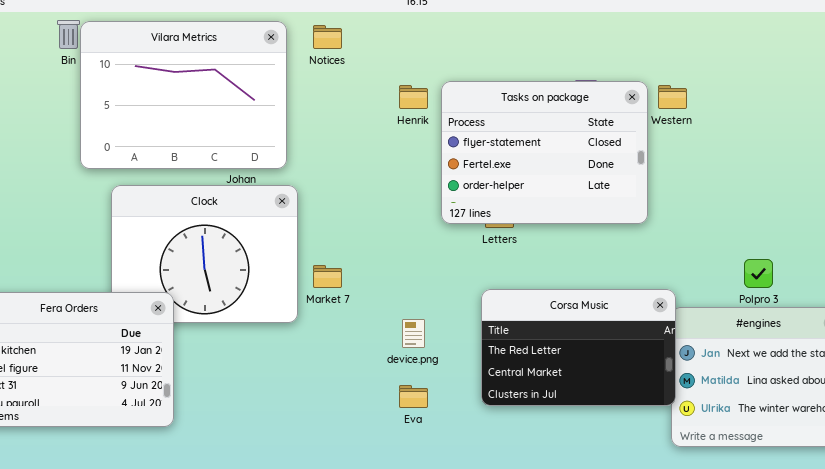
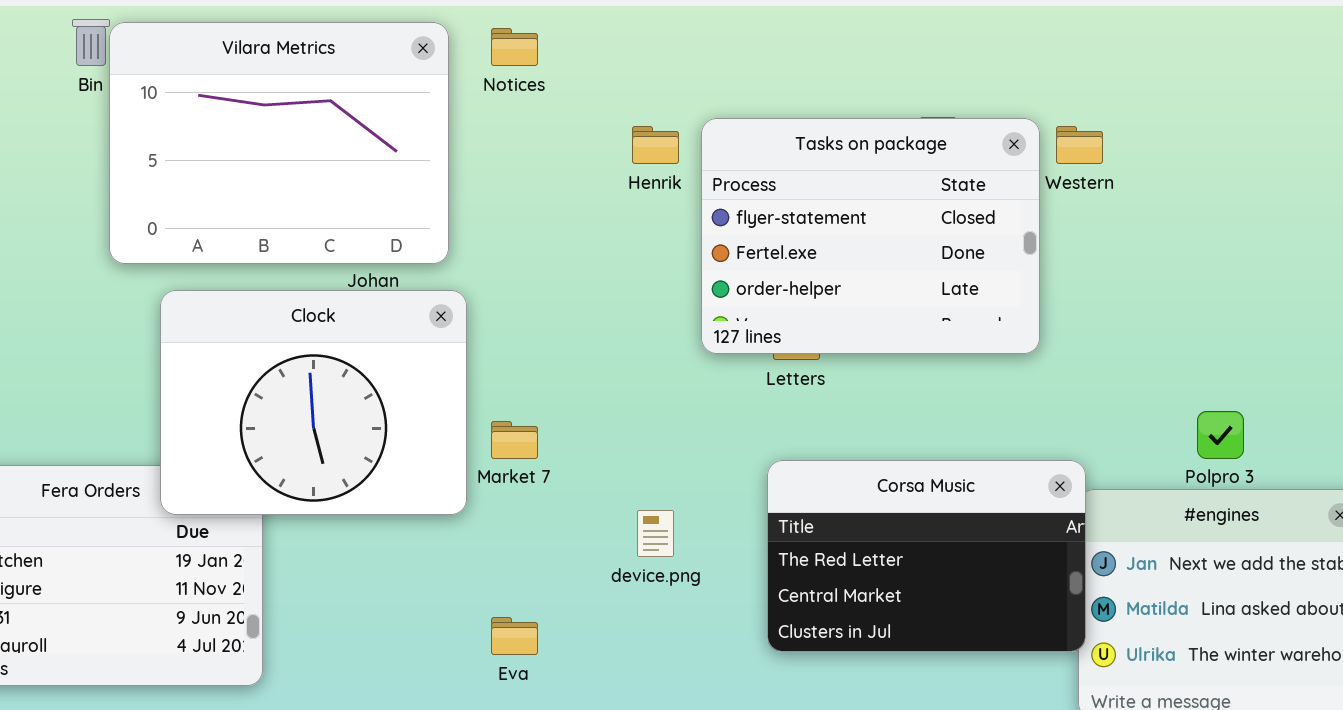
Clock: [111,185,298,323] -> [160,290,467,515], raised
Eva: [399,385,428,408] -> [491,617,538,655], moved

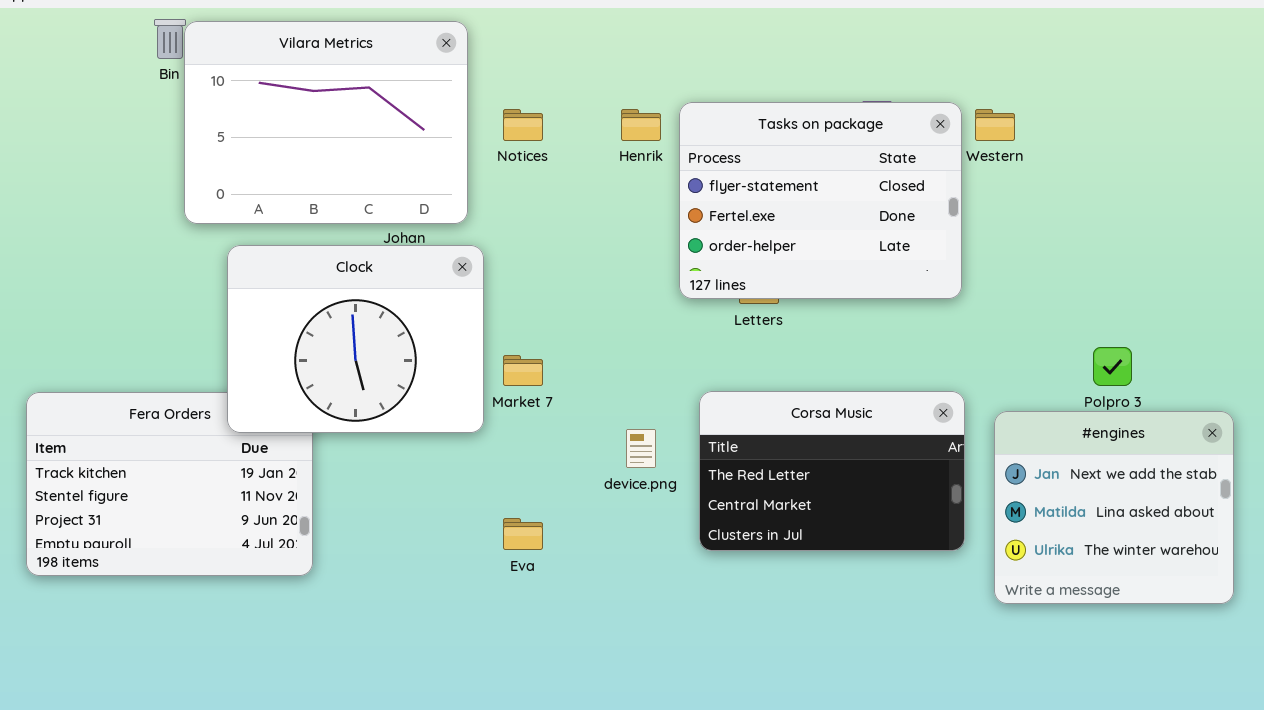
Notices: [491,28,538,66] -> [503,109,543,141], moved
Corsa Music: [767,460,1086,652] -> [699,391,965,551], moved

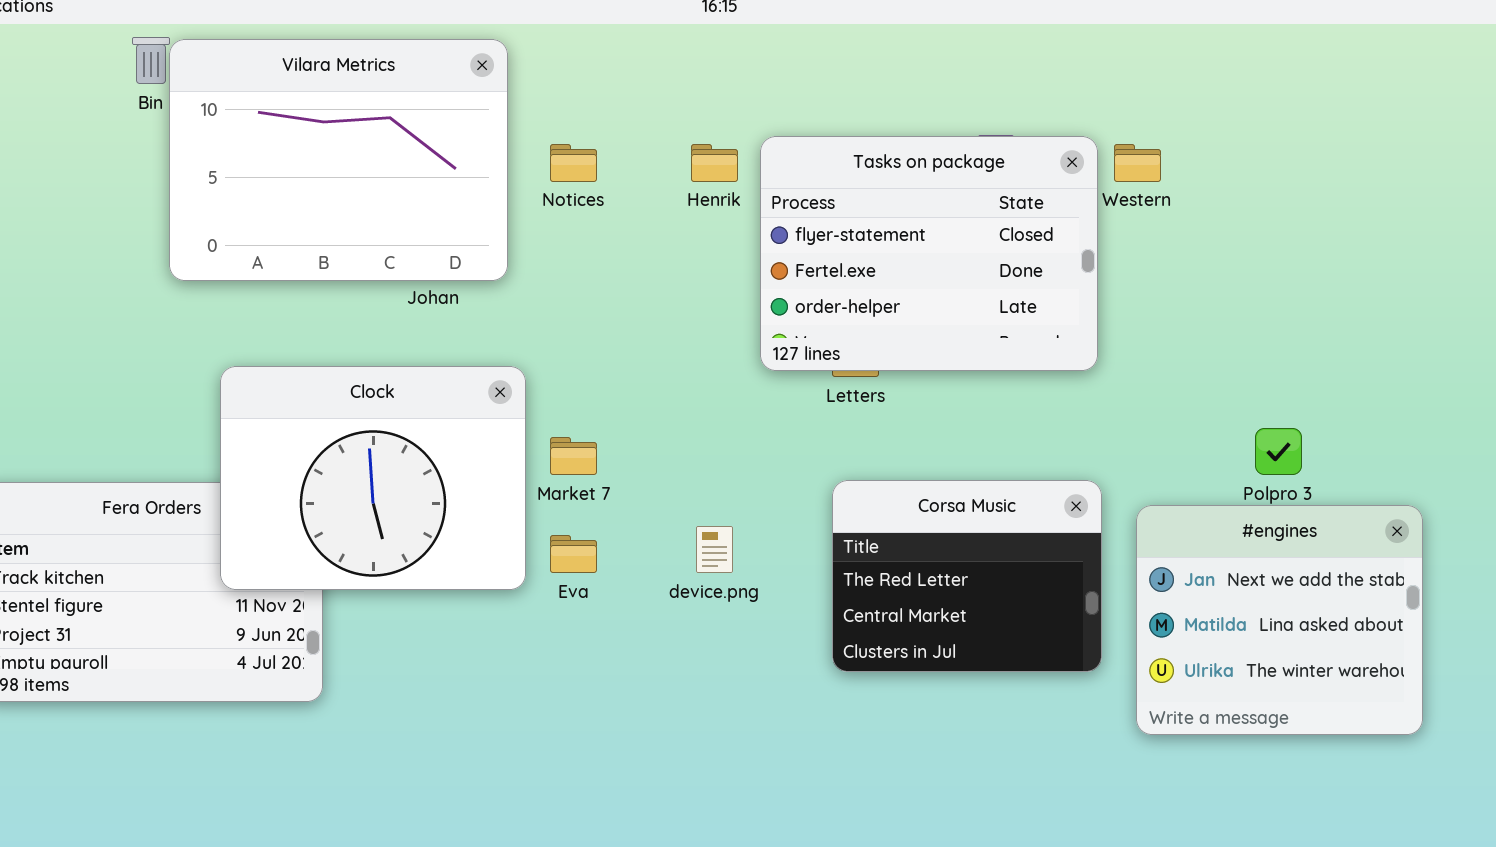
Clock: [227,245,484,433] -> [220,366,526,590], moved
Corsa Music: [699,391,965,551] -> [832,480,1102,672], resized
Eva: [503,518,543,550] -> [550,535,597,573], moved

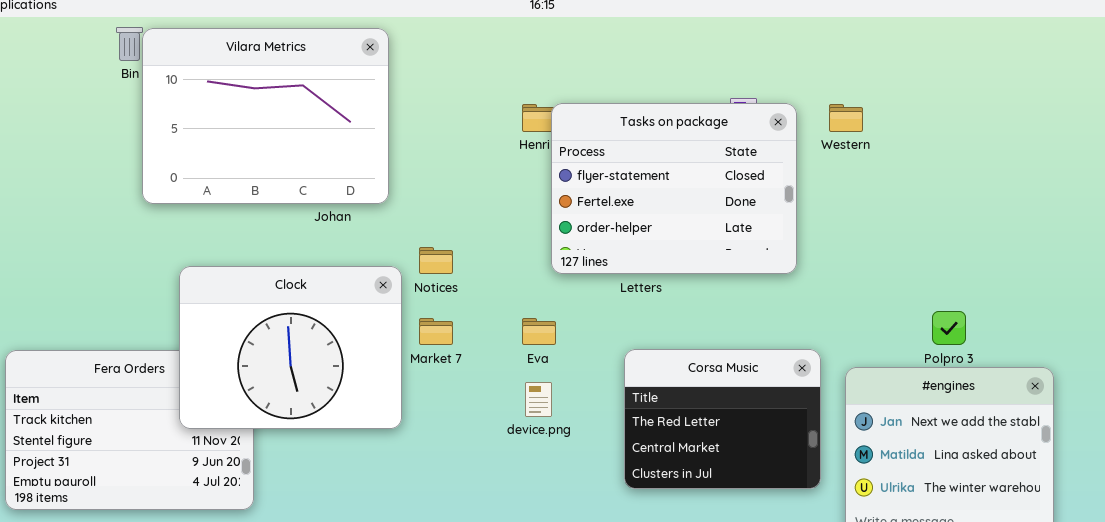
Tasks on package: [760,136,1098,371] -> [551,103,797,274], moved
Notices: [550,144,597,182] -> [419,247,453,274], moved
Eva: [550,535,597,573] -> [522,318,556,345], moved

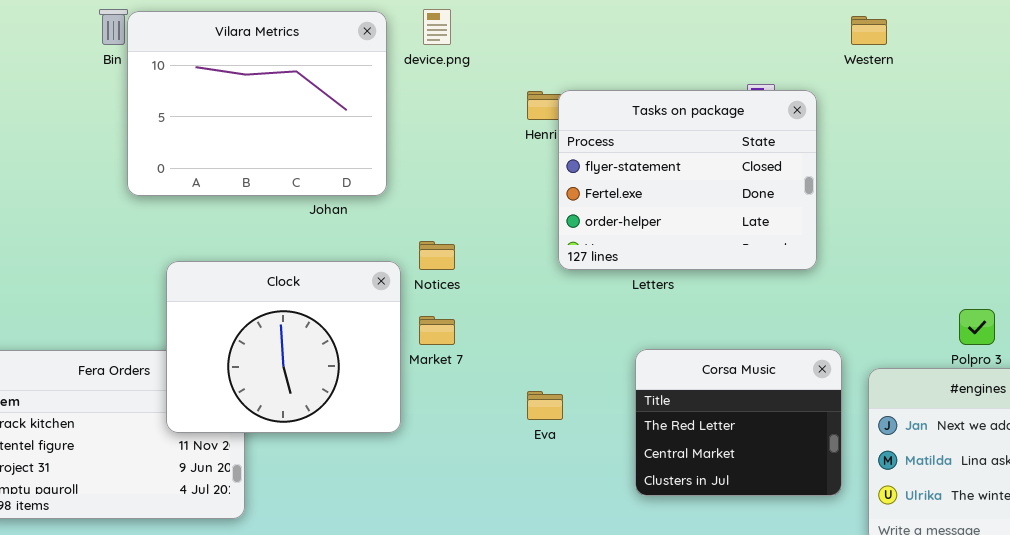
Western: [829,104,863,132] -> [851,16,887,45], moved
Eva: [522,318,556,345] -> [527,391,563,420], moved
device.png: [525,382,552,417] -> [423,9,451,45], moved

